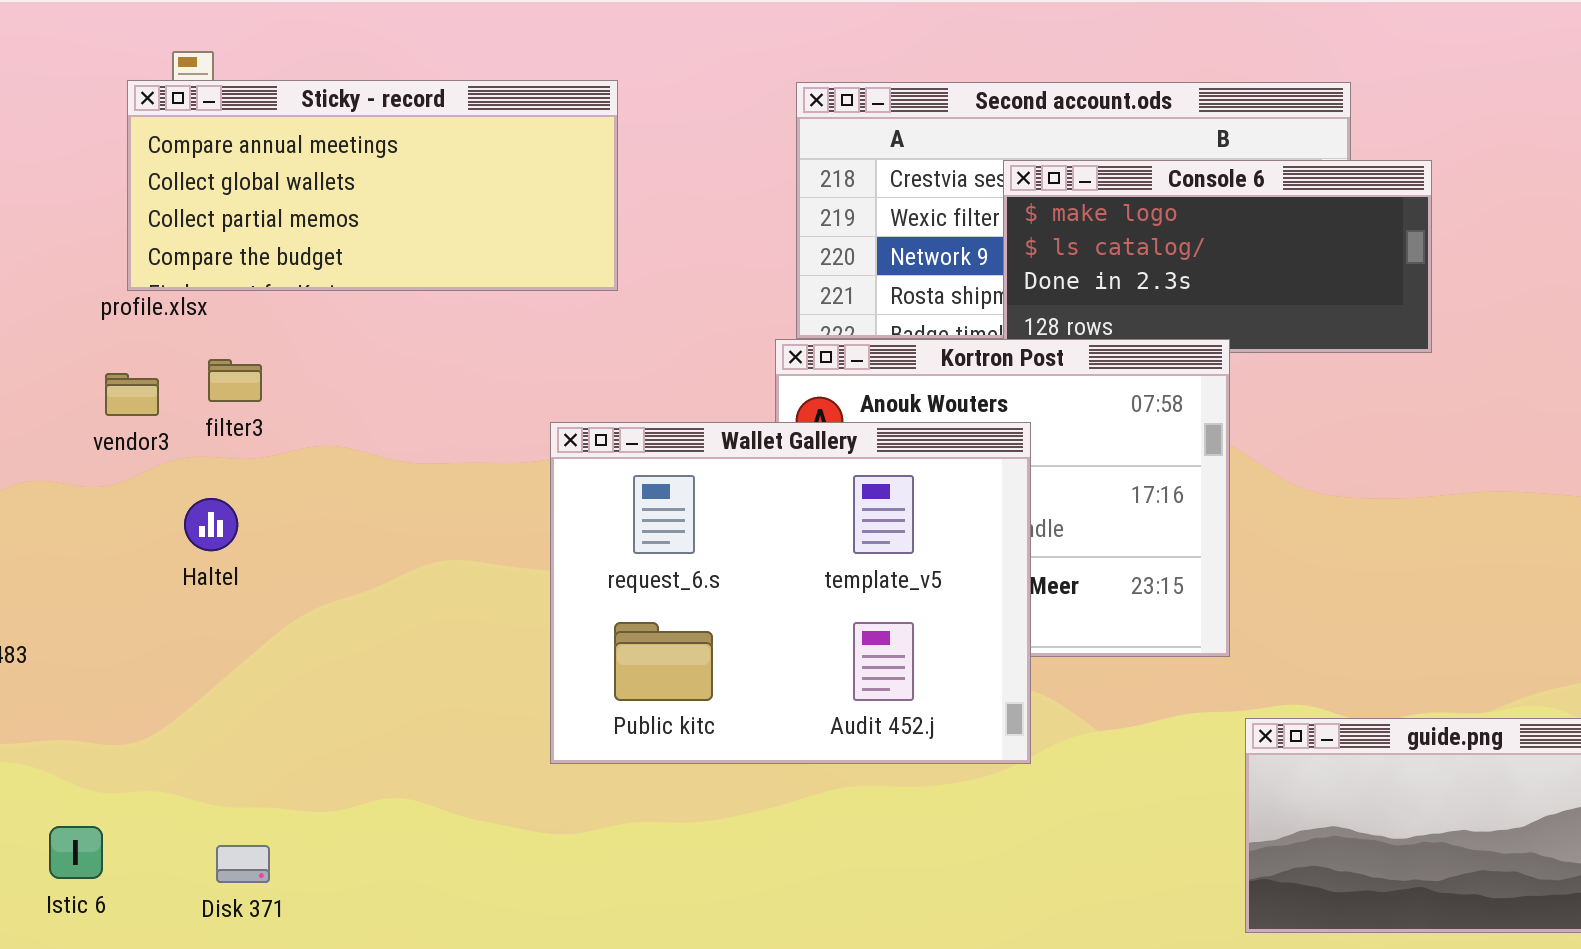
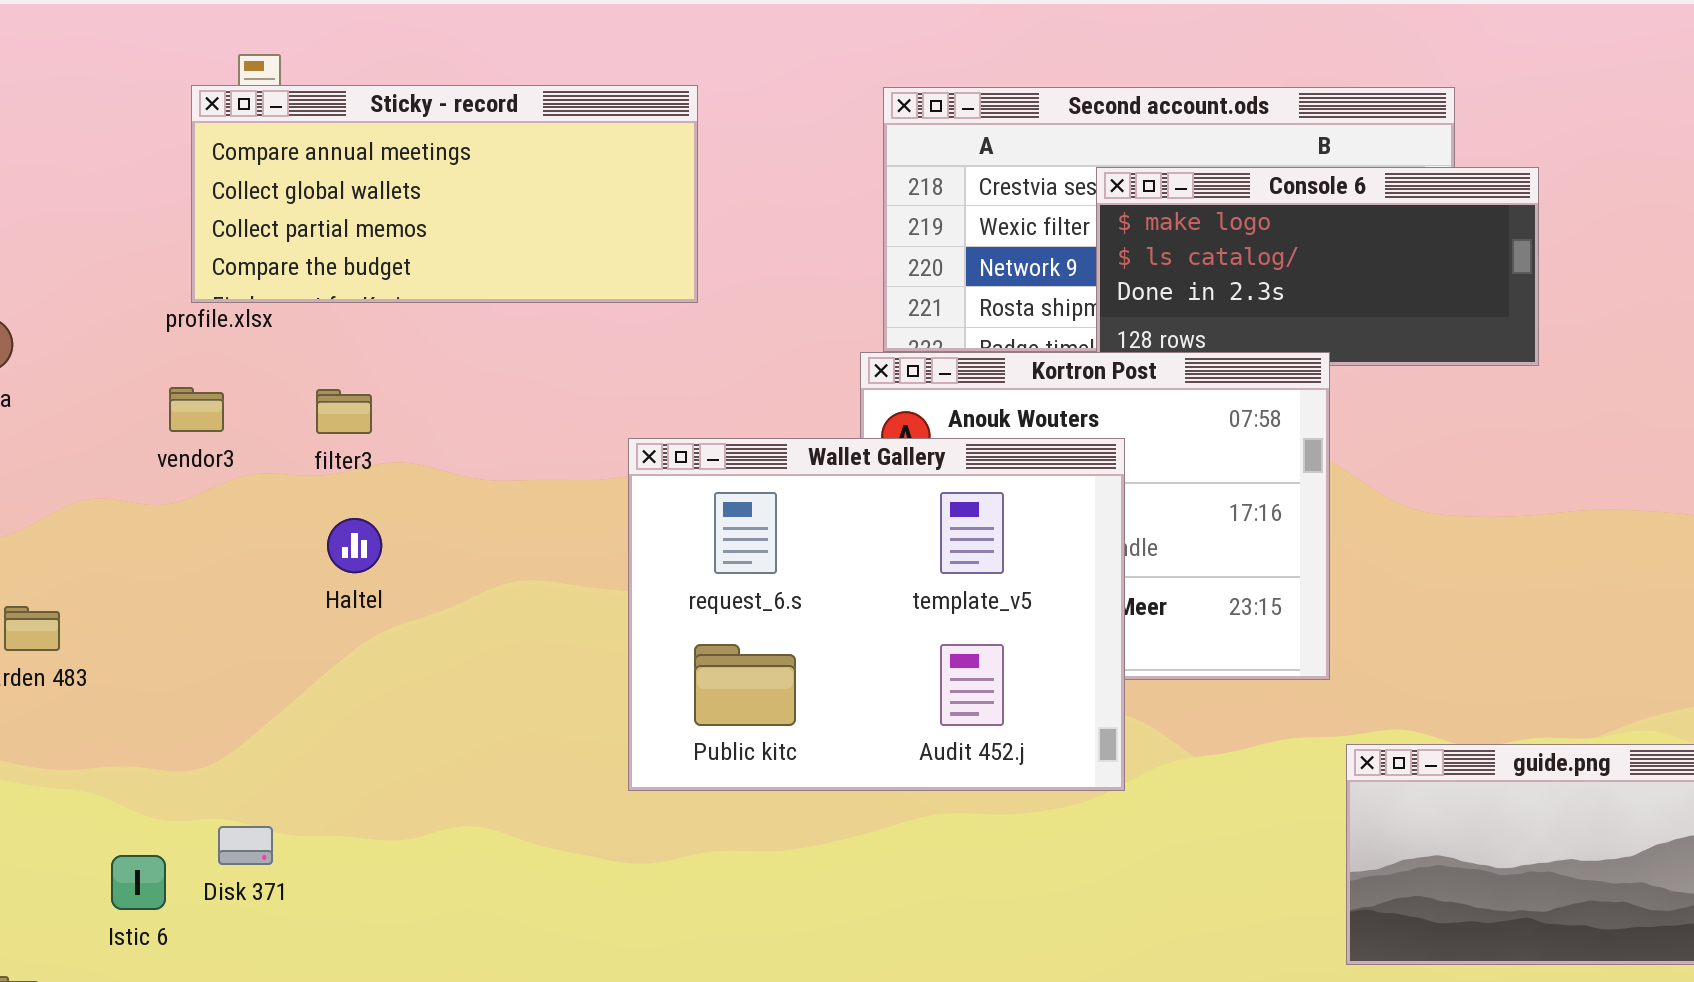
filter3: [208,359,262,402] -> [316,389,372,434], moved
Haltel: [184,498,238,551] -> [327,518,382,573], moved
Disk 371: [216,845,270,883] -> [218,826,273,865], moved

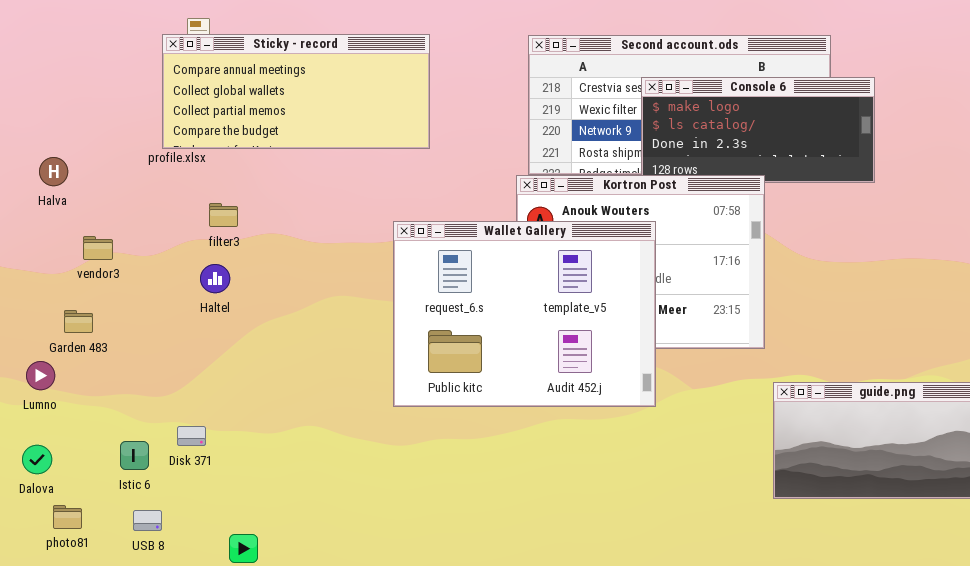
vendor3: [169,387,224,432] -> [83,236,113,260], moved
filter3: [316,389,372,434] -> [209,203,238,227], moved
Haltel: [327,518,382,573] -> [200,264,230,293], moved

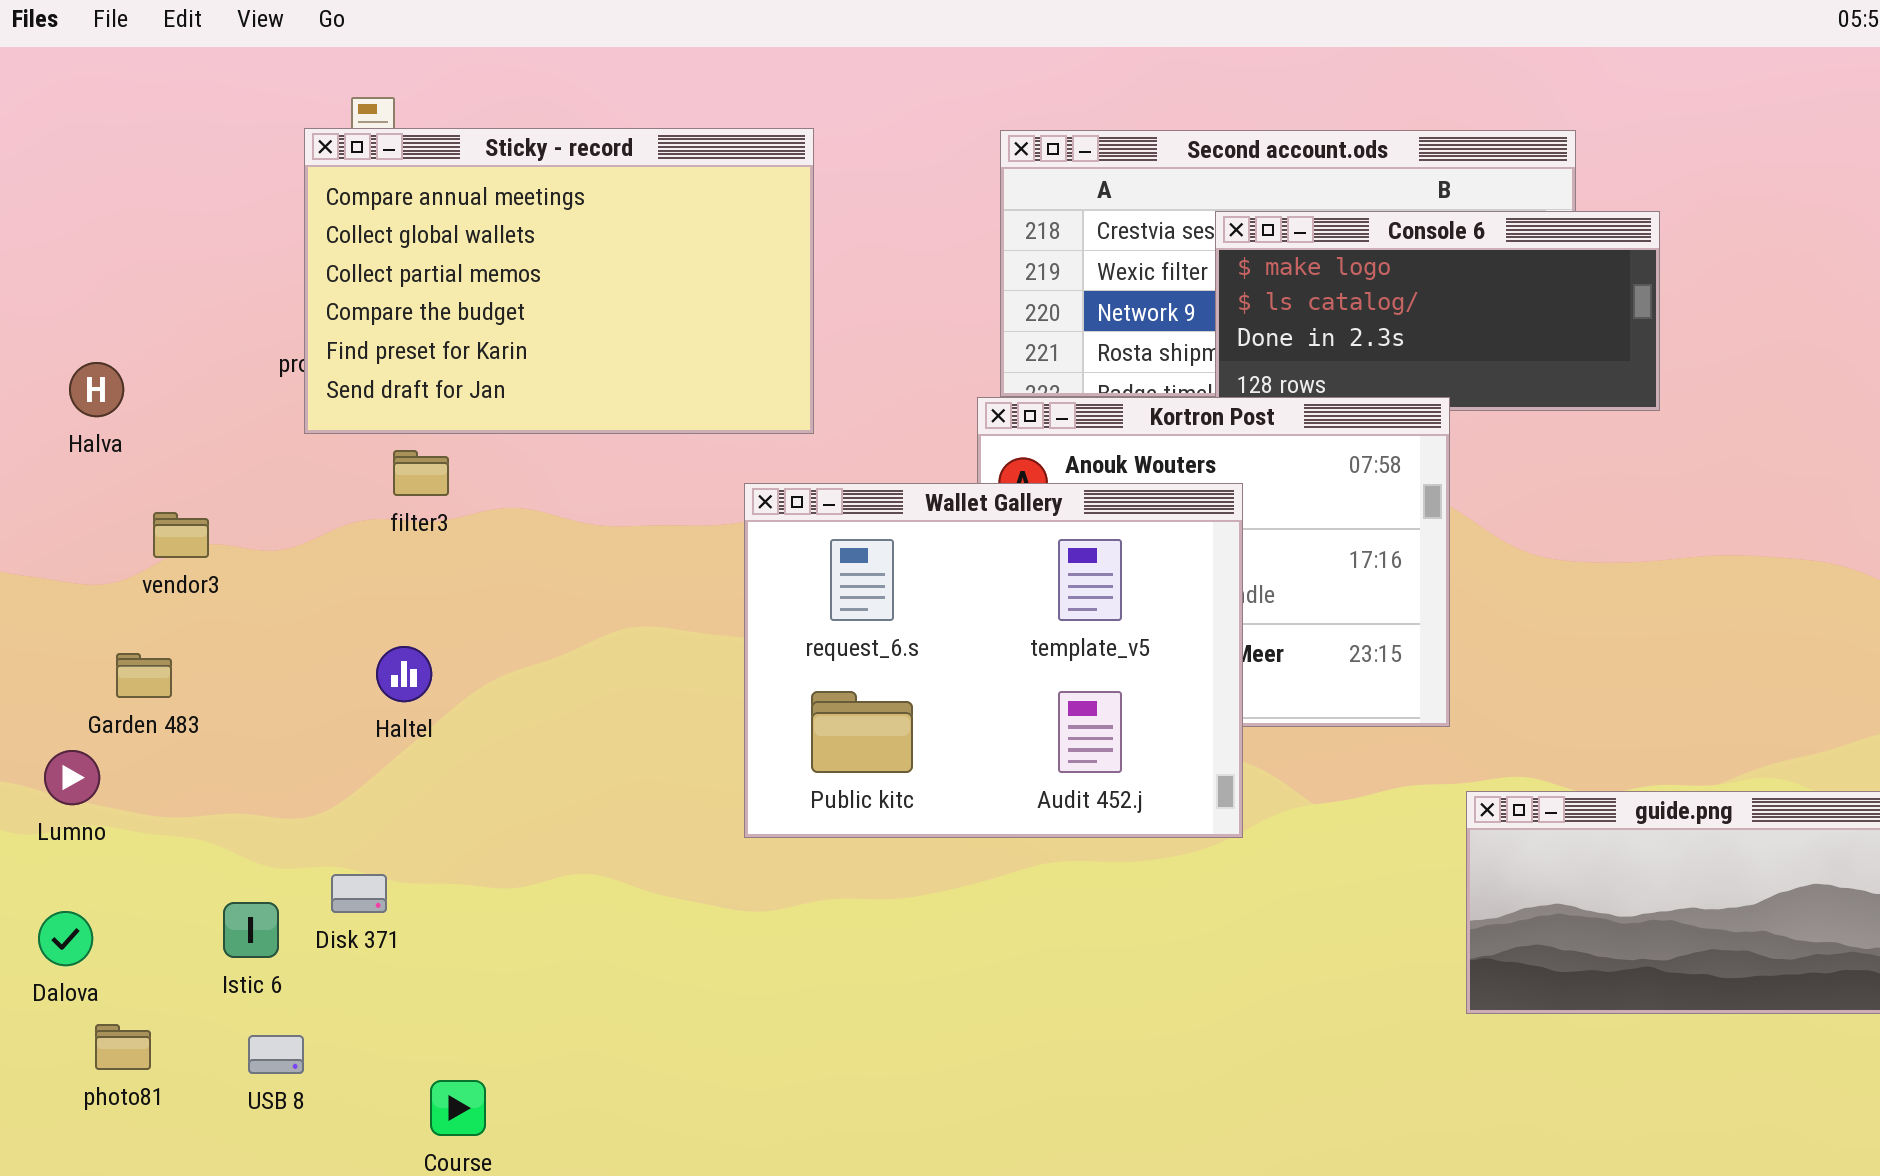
Sticky - record: [162,34,430,149] -> [304,128,814,434], resized
Haltel: [200,264,230,293] -> [376,646,432,702], moved

